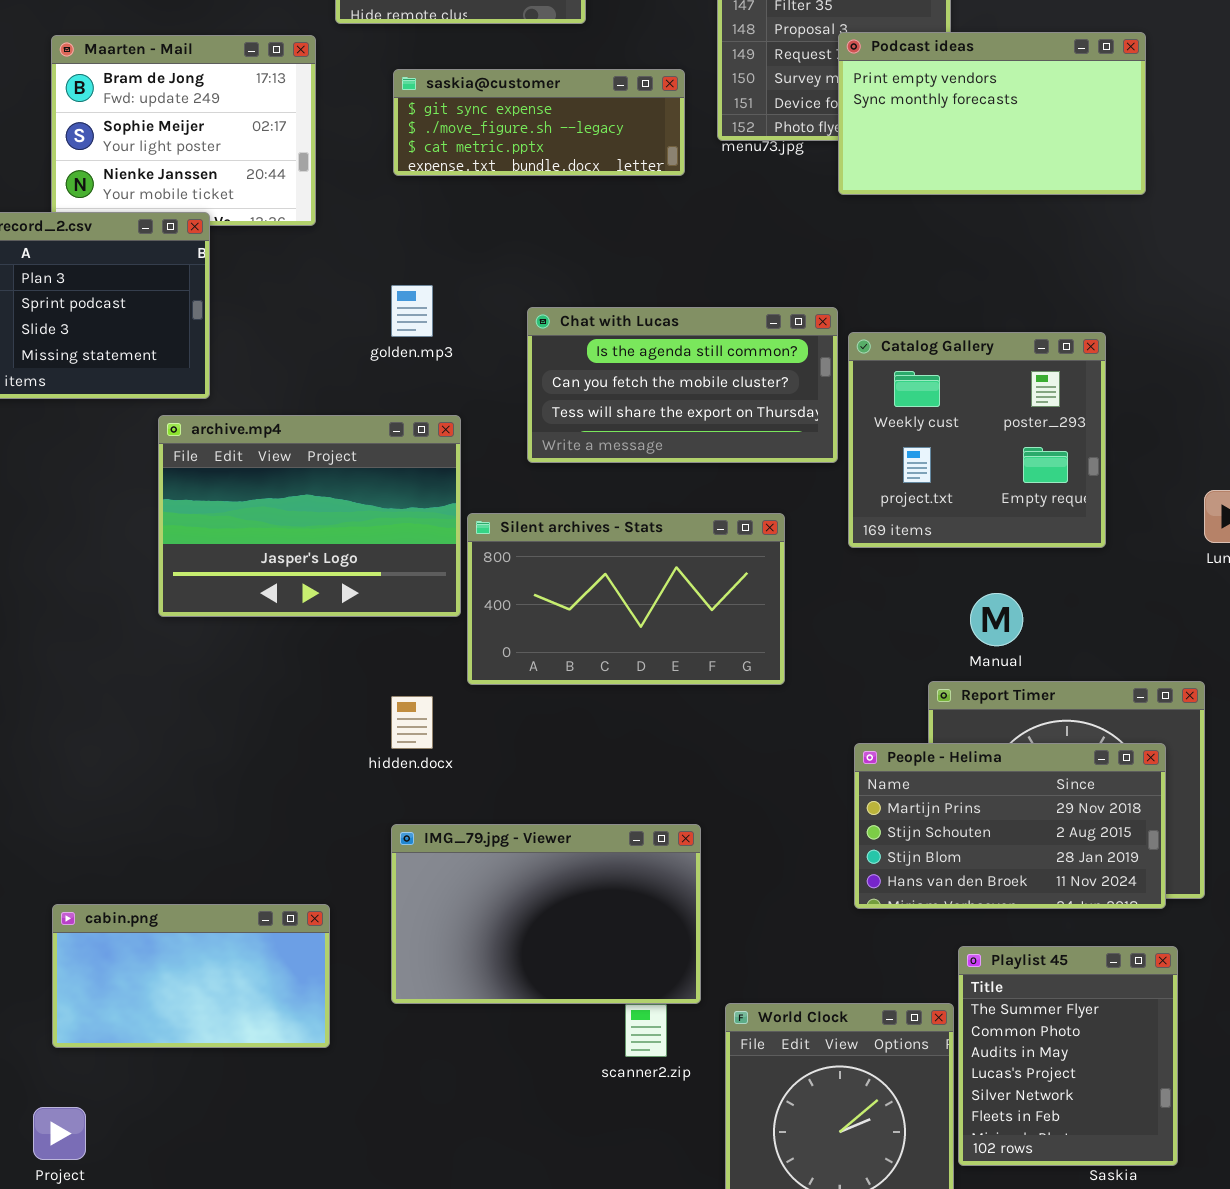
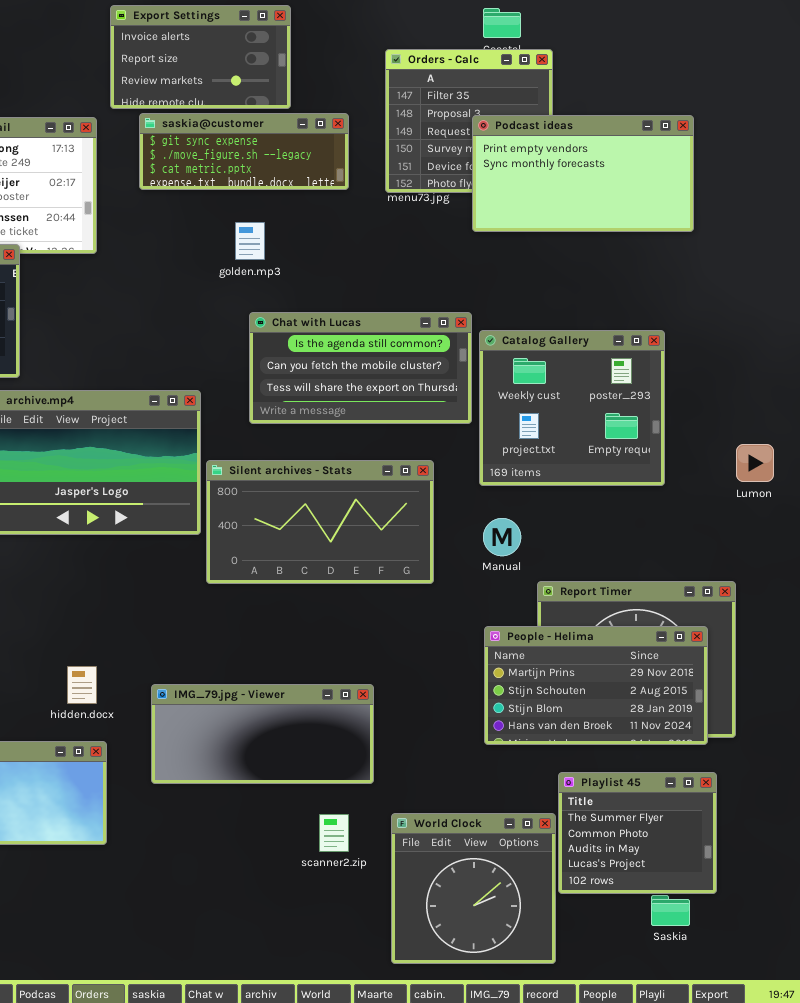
saskia@customer: [393,69,685,176] -> [139,113,349,190], moved
golden.mp3: [391,285,433,337] -> [235,222,265,260], moved
Manual: [970,593,1023,646] -> [483,518,521,556], moved
hidden.docx: [391,696,433,749] -> [67,666,97,704], moved
IMG_79.jpg - Viewer: [391,824,701,1004] -> [151,684,374,784], resized
Playlist 45: [958,946,1178,1166] -> [558,772,717,894], resized

